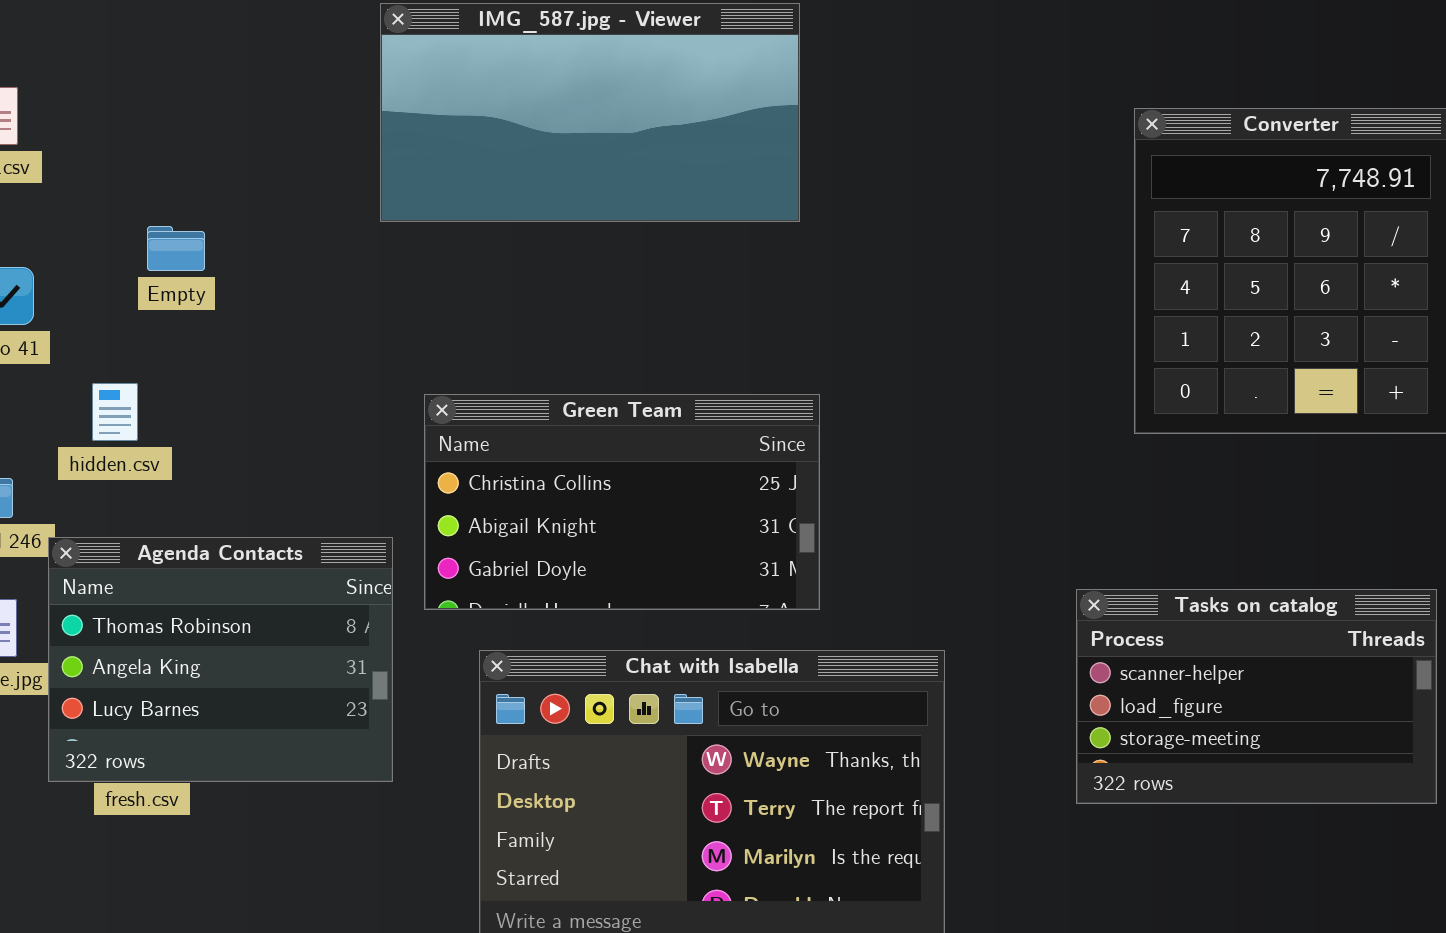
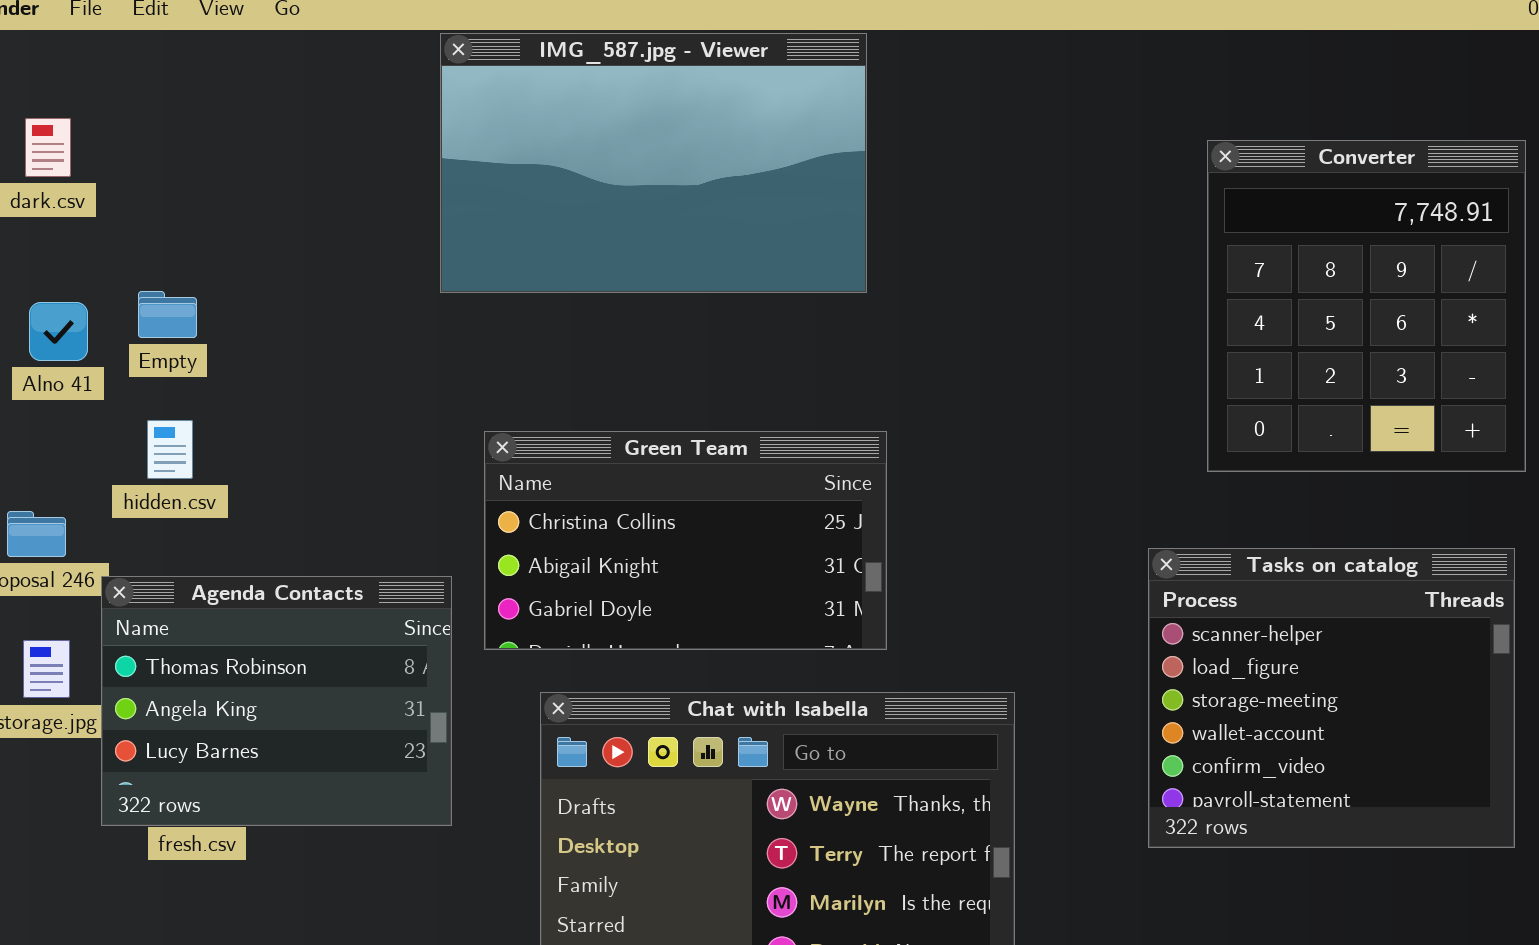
IMG_587.jpg - Viewer: [380,3,800,222] -> [440,33,867,293], resized
Empty: [147,226,205,271] -> [138,291,197,338], moved
Tasks on catalog: [1076,589,1437,804] -> [1148,548,1515,848], resized

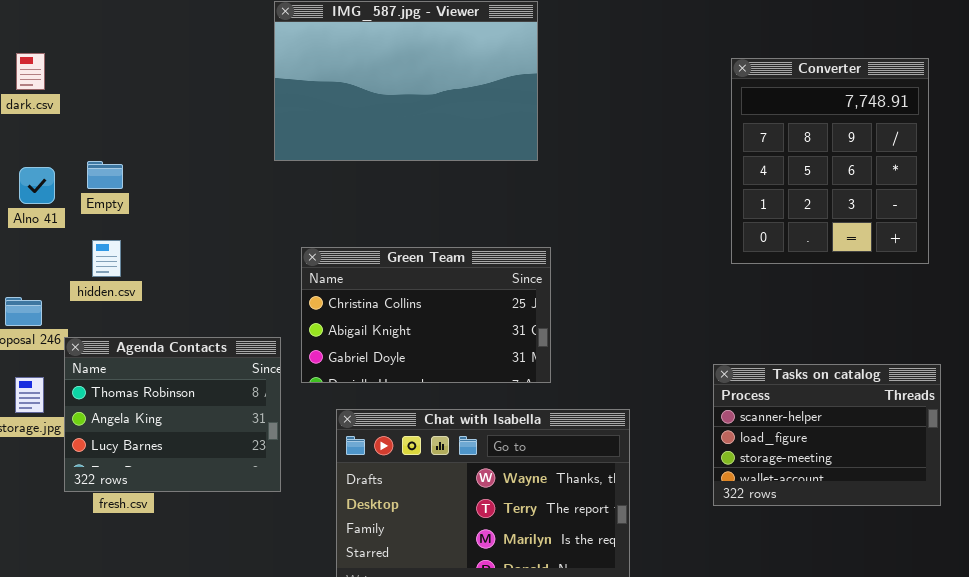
Converter: [1207,140,1526,472] -> [731,58,929,264], moved
Tasks on catalog: [1148,548,1515,848] -> [713,364,941,506], resized

